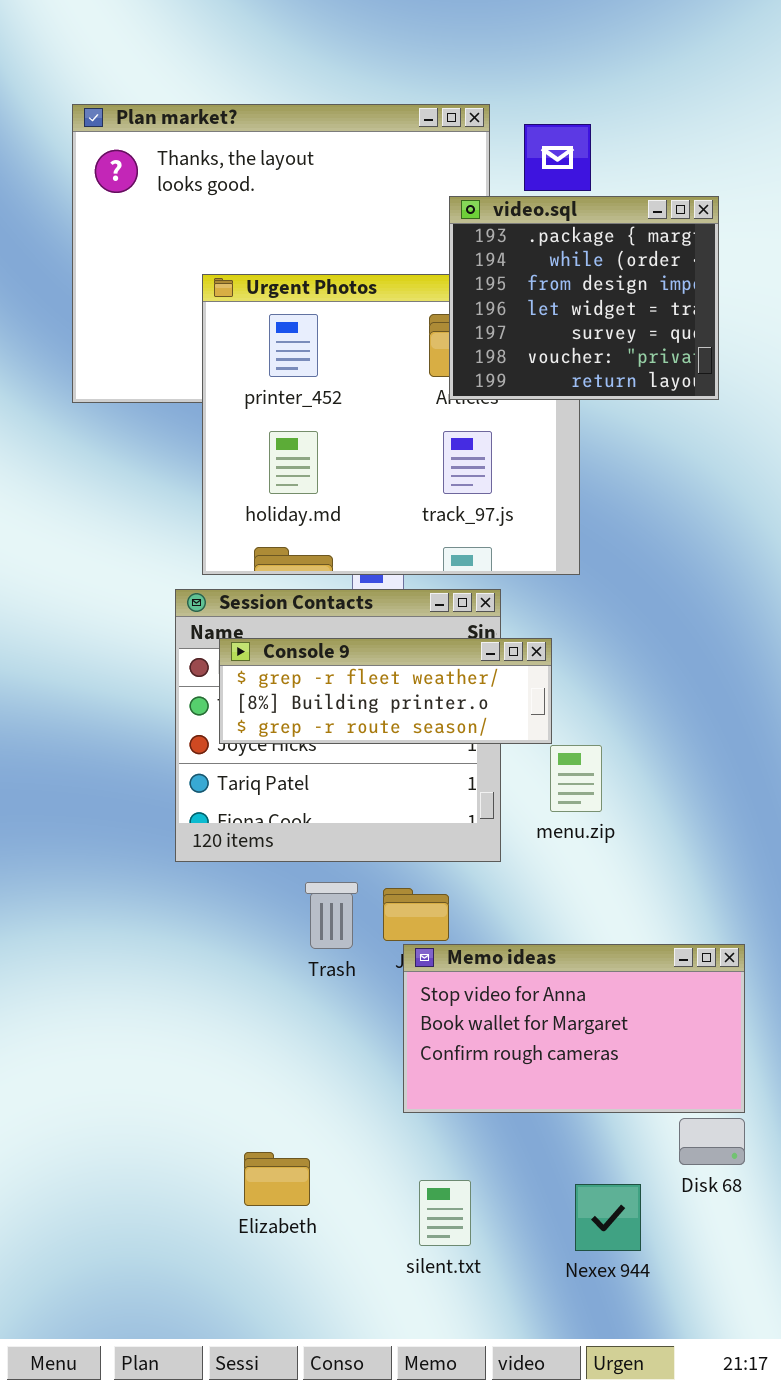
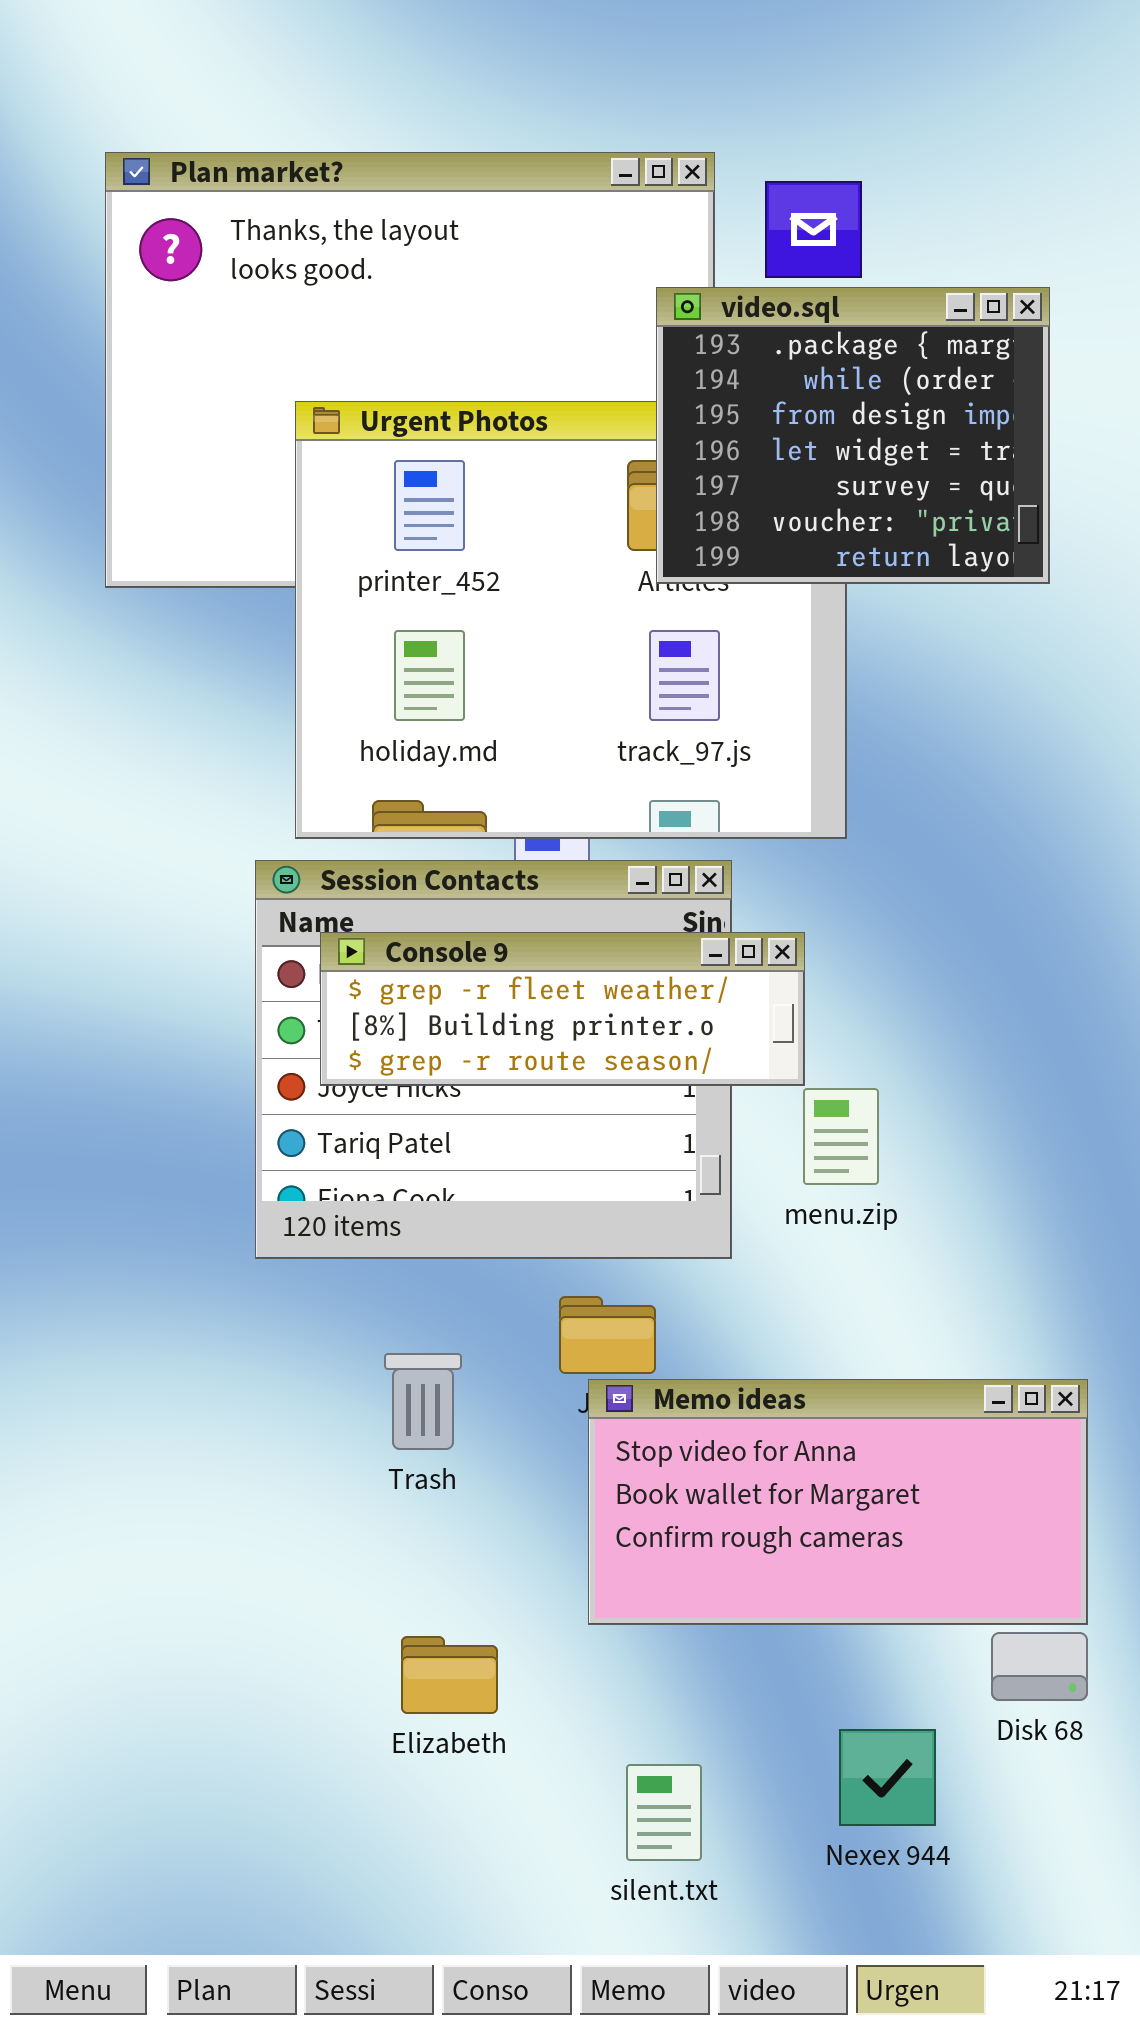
Trash: [305,882,358,949] -> [384,1353,462,1450], moved
Elizabeth: [244,1152,310,1206] -> [401,1636,498,1714], moved
silent.txt: [419,1180,471,1246] -> [626,1764,702,1861], moved

